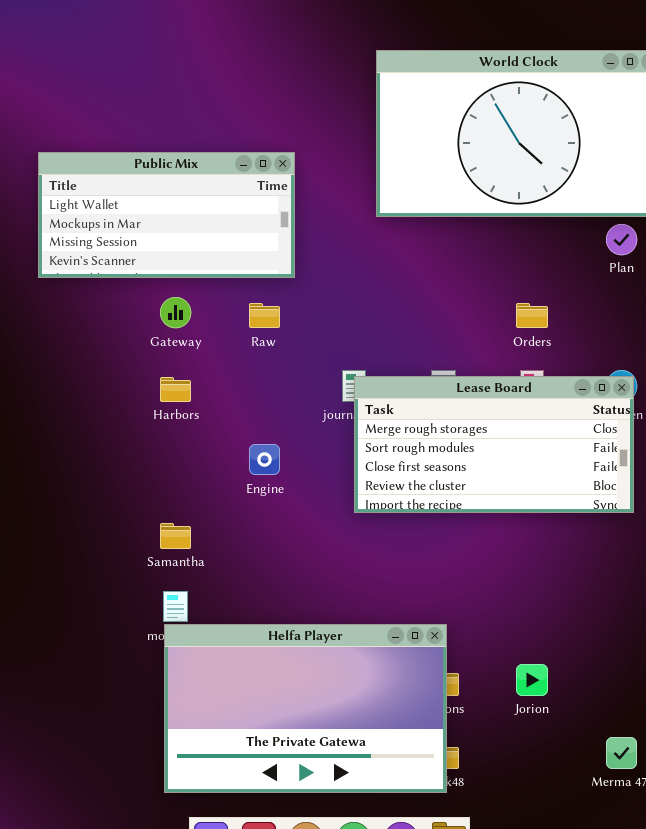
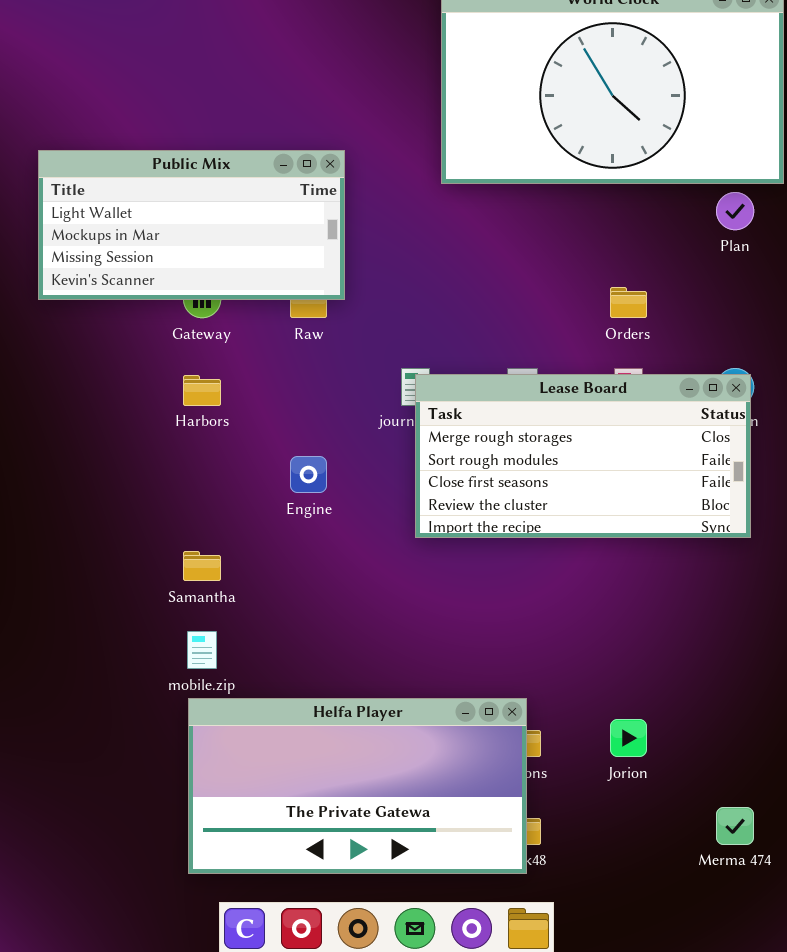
Public Mix: [38,152,295,278] -> [38,150,345,300], moved
Helfa Player: [164,624,447,793] -> [188,698,527,874], resized

